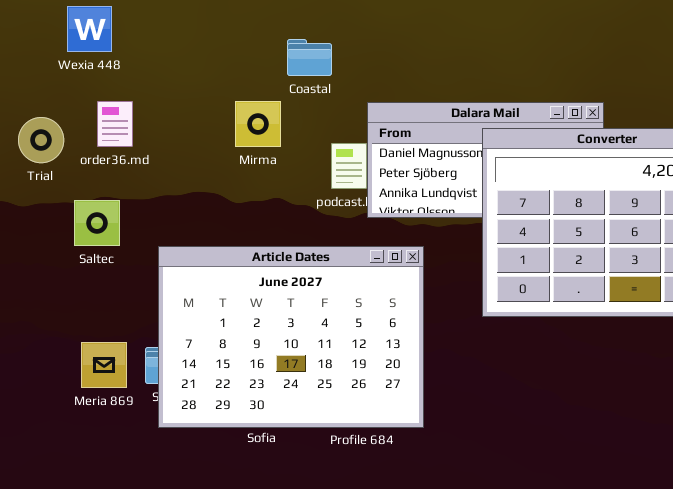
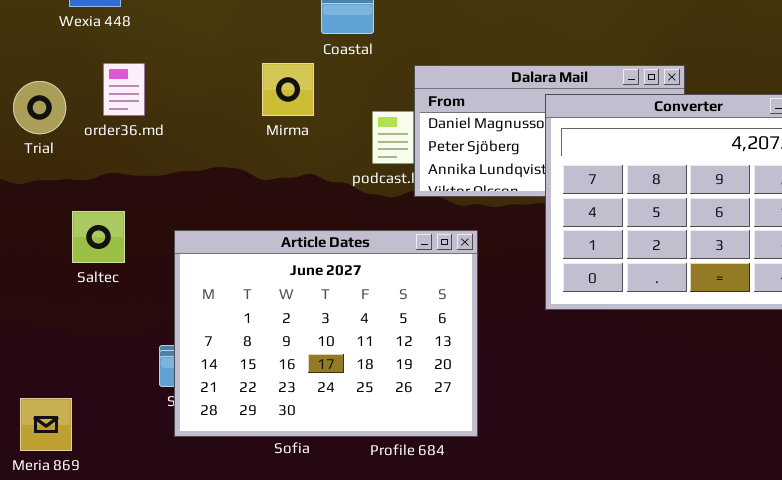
Saltec: [74,200,120,246] -> [72,211,125,263], moved
Meria 869: [81,342,127,388] -> [20,398,72,451], moved

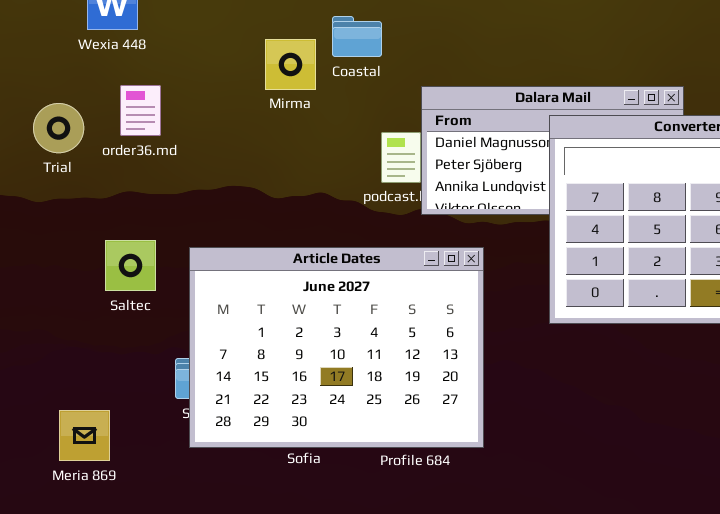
Mirma: [262,63,314,116] -> [265,39,316,90], moved
Saltec: [72,211,125,263] -> [105,240,156,291], moved
Meria 869: [20,398,72,451] -> [59,410,110,461], moved

